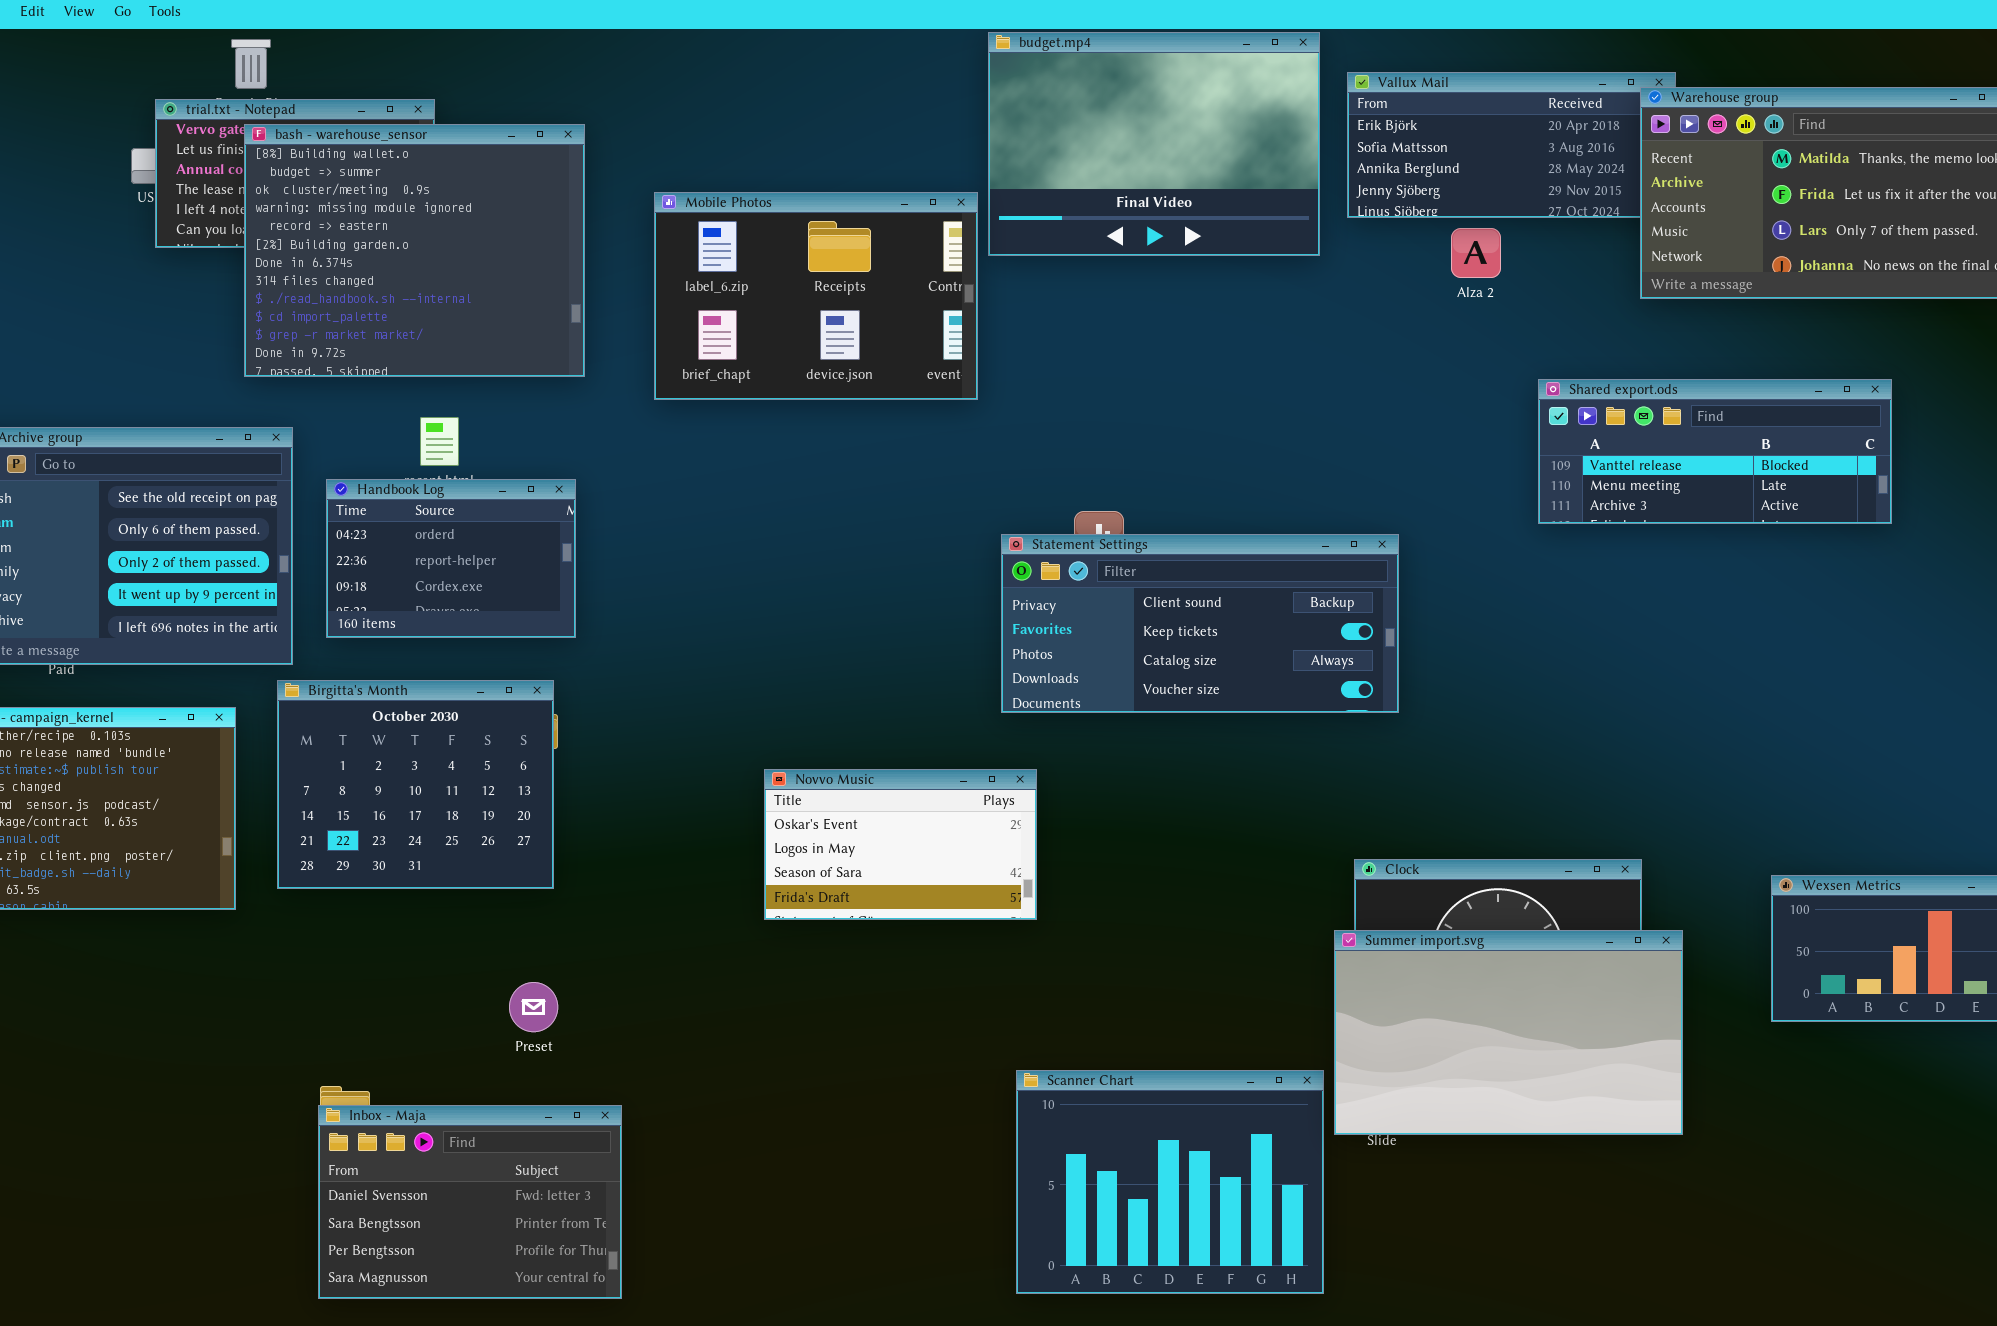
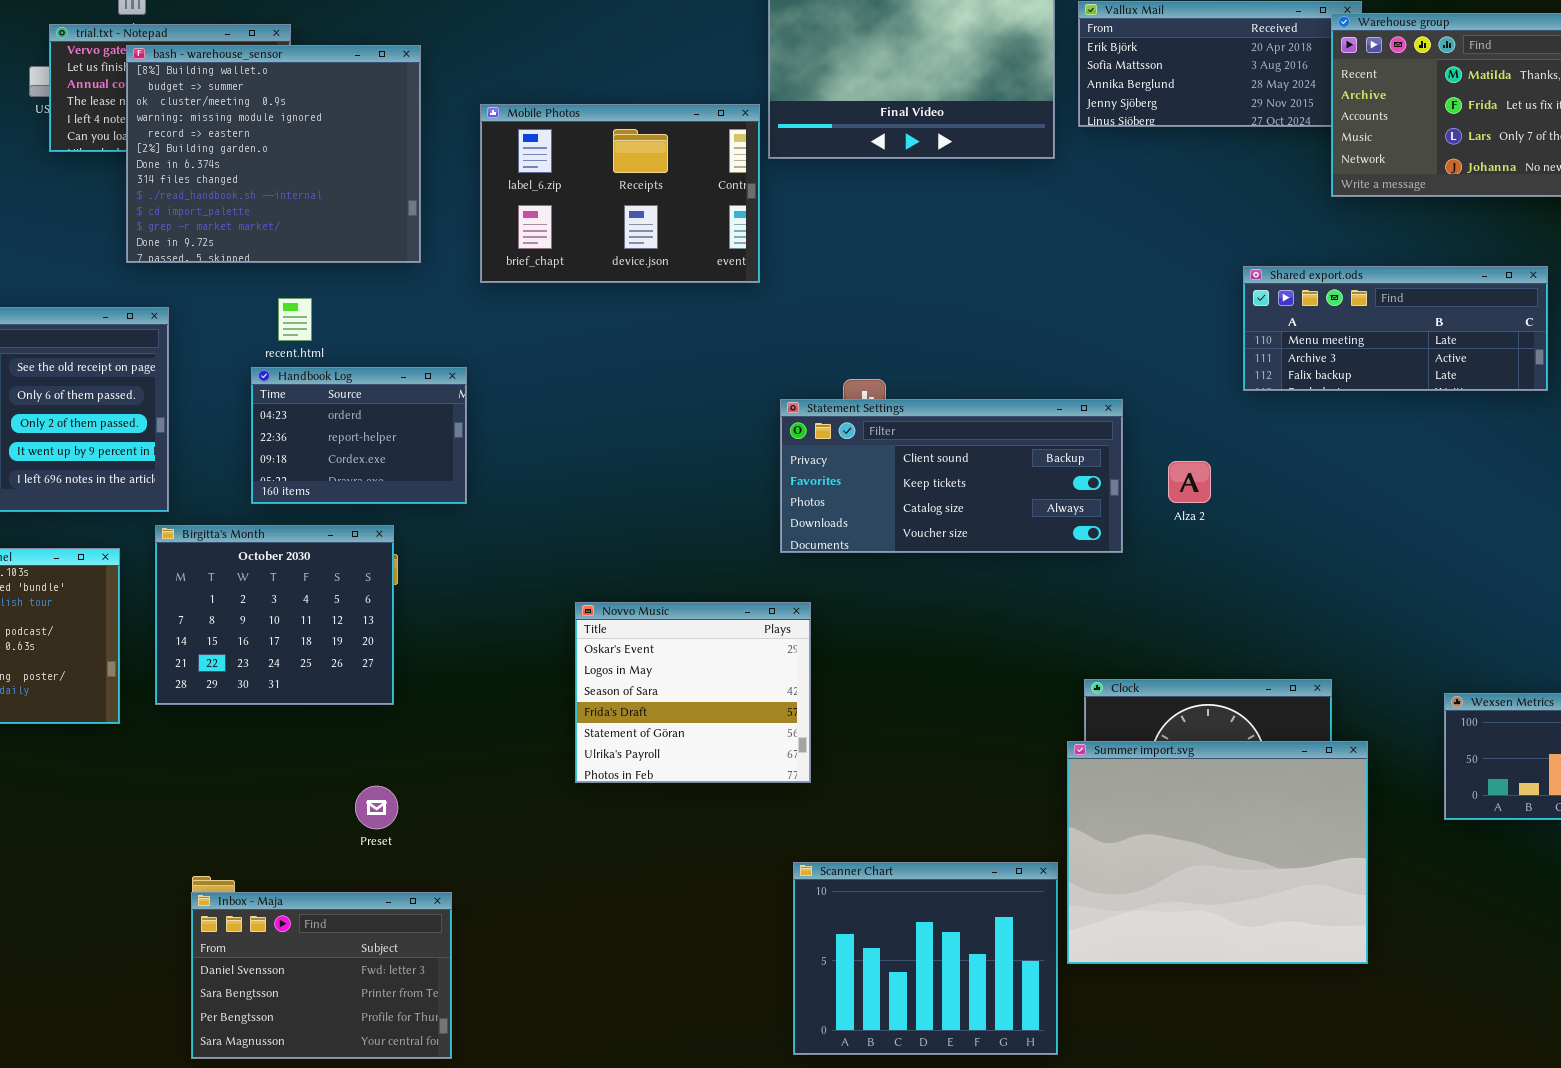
Alza 2: [1451,228,1501,278] -> [1168,461,1211,503], moved
Shared export.ods: [1538,379,1892,524] -> [1243,266,1548,391], scrolled down 1 row
Handbook Log: [326,479,576,638] -> [251,367,467,504], moved
Novvo Music: [764,769,1037,920] -> [575,602,811,783], resized
Summer import.svg: [1334,930,1683,1135] -> [1067,741,1368,964], resized

